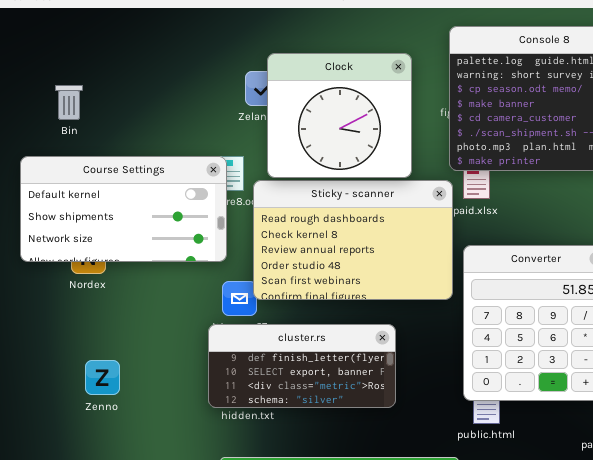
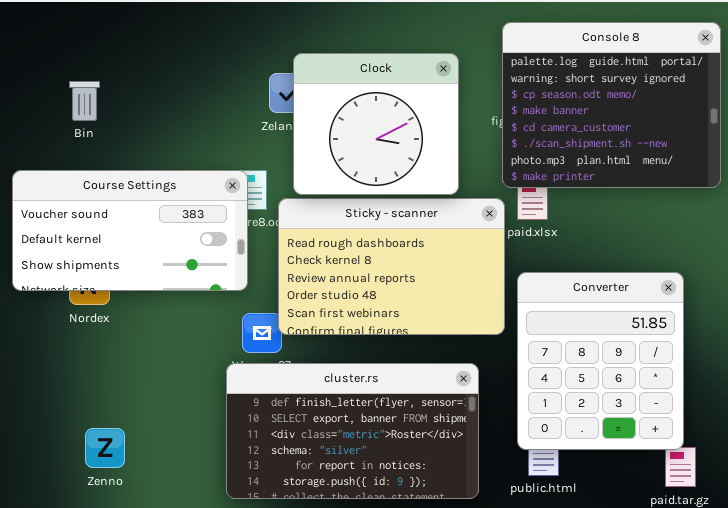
Bin: [55,85,83,120] -> [69,81,100,121], moved
Course Settings: [20,156,227,262] -> [12,170,248,291], scrolled up 1 row
cluster.rs: [208,324,396,408] -> [226,363,479,499], resized
Zenno: [85,360,120,395] -> [85,428,125,468], moved

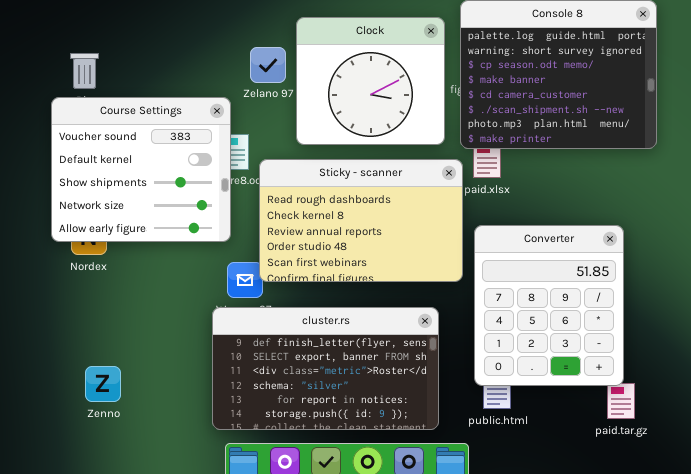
Clock: [293,53,459,195] -> [296,17,445,145], moved
Course Settings: [12,170,248,291] -> [51,97,231,242], resized

